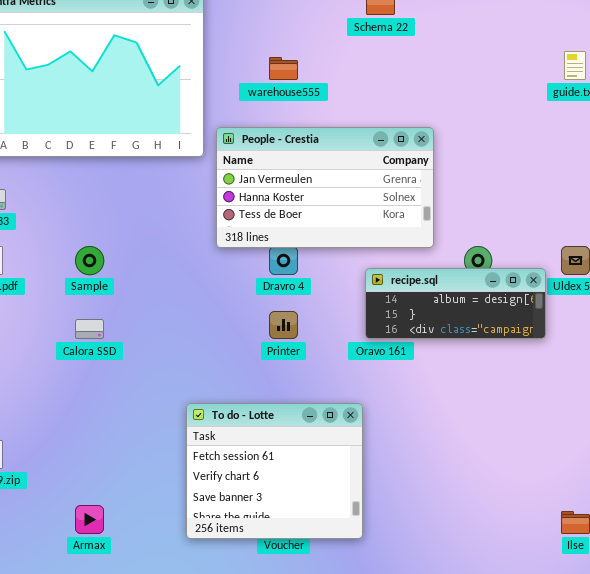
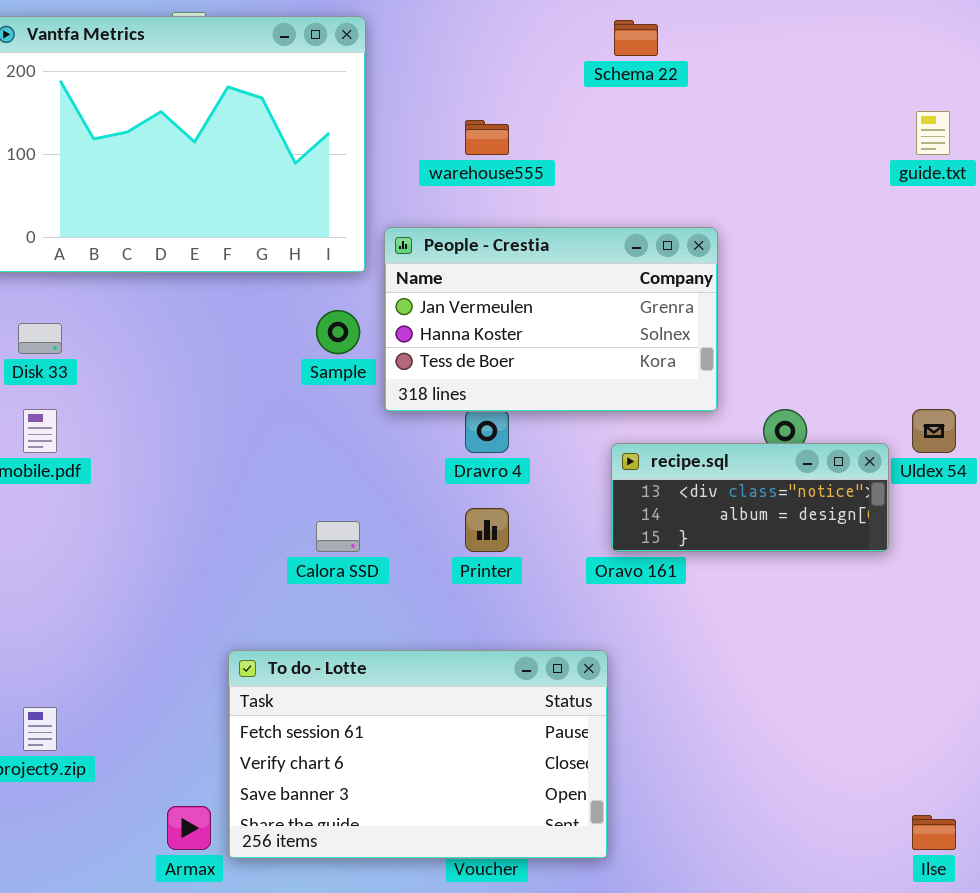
Sample: [75,246,104,275] -> [316,310,360,354], moved
recipe.sql: [365,268,546,339] -> [611,443,889,552], scrolled up 1 row
Calora SSD: [75,319,104,339] -> [316,521,360,552], moved
To do - Lotte: [186,403,363,539] -> [228,650,608,859], resized

